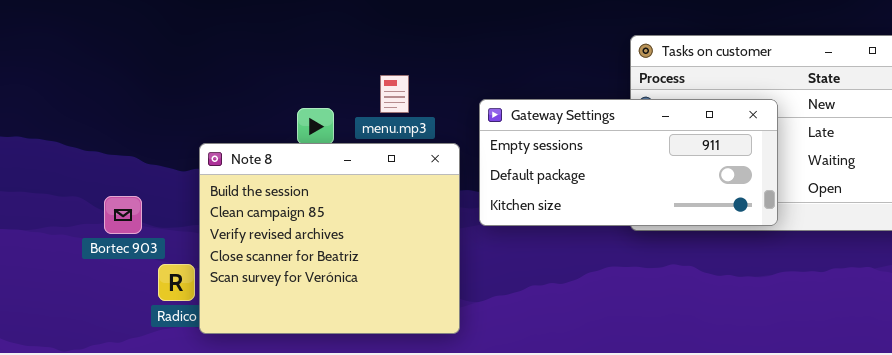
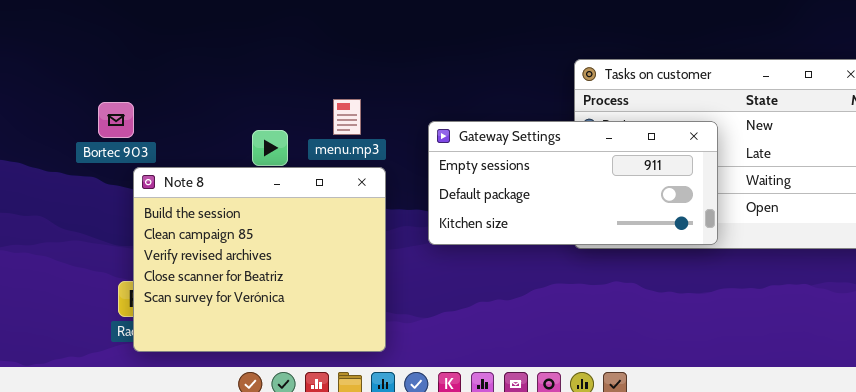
Note 8: [199,143,460,334] -> [133,167,386,352], moved
Bortec 903: [104,196,142,234] -> [98,102,134,138], moved

